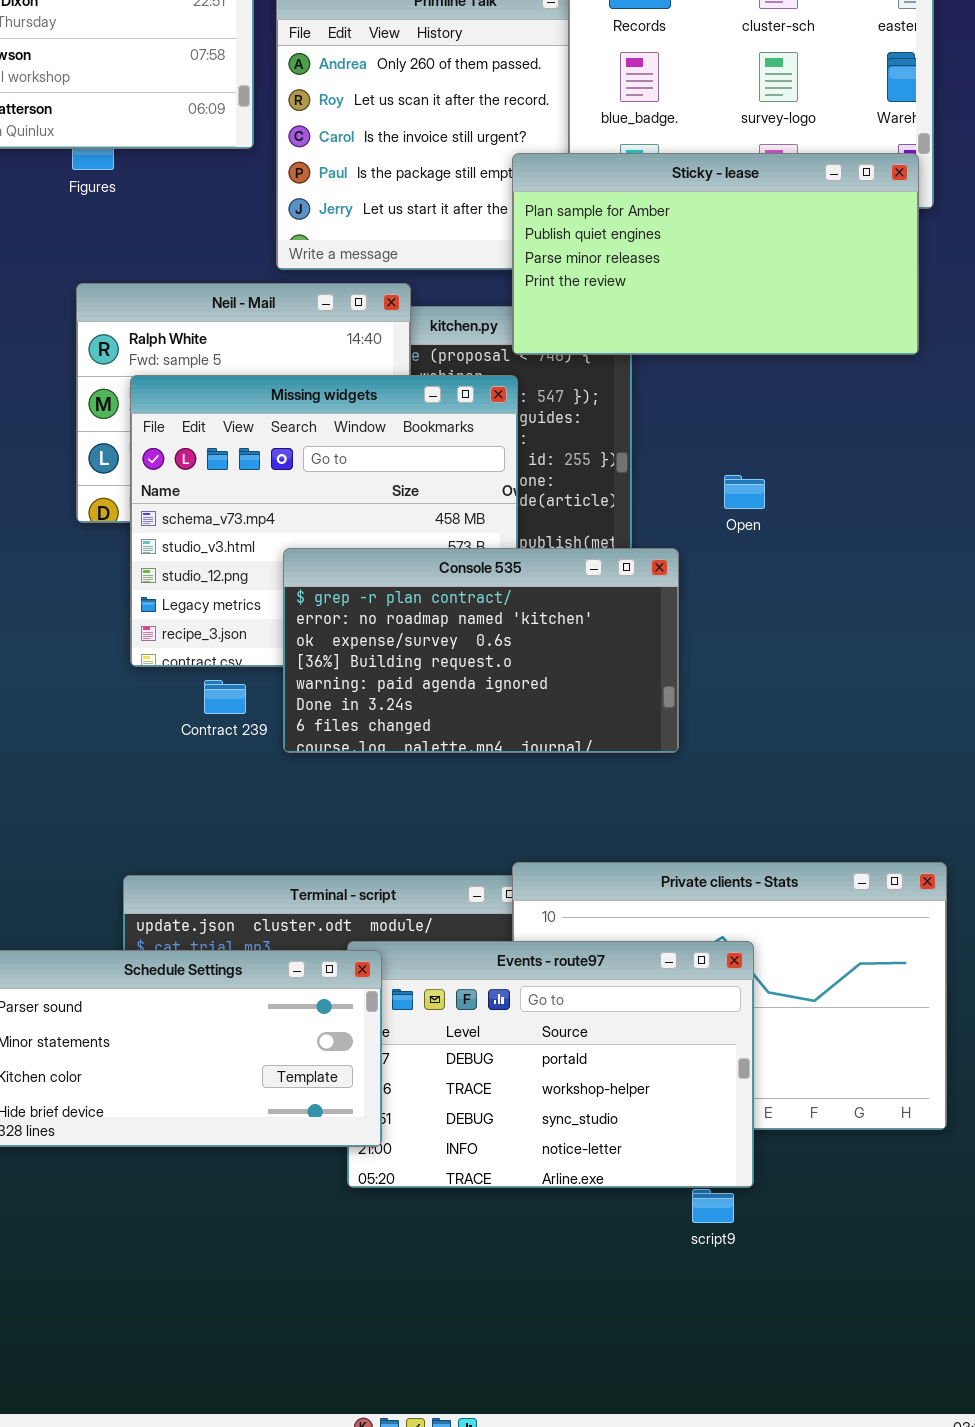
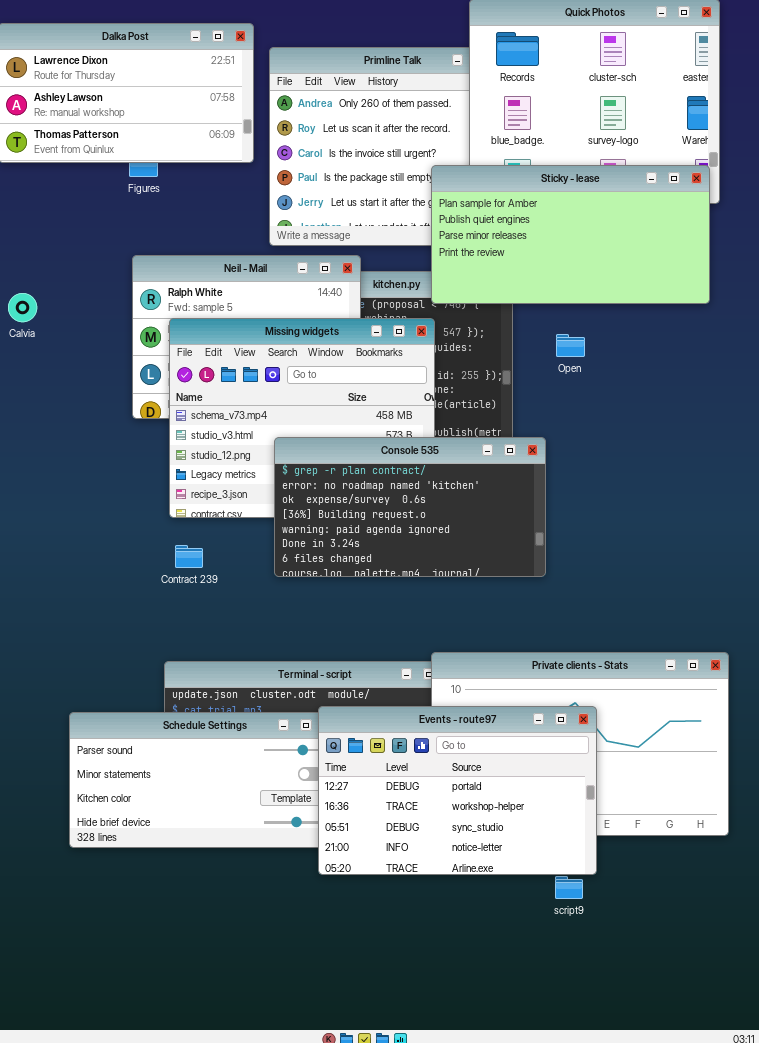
Open: [724,475,765,509] -> [556,334,585,357], moved
Contract 239: [204,680,246,714] -> [175,545,203,568], moved
Events - route97: [347,941,754,1188] -> [318,706,597,875], raised

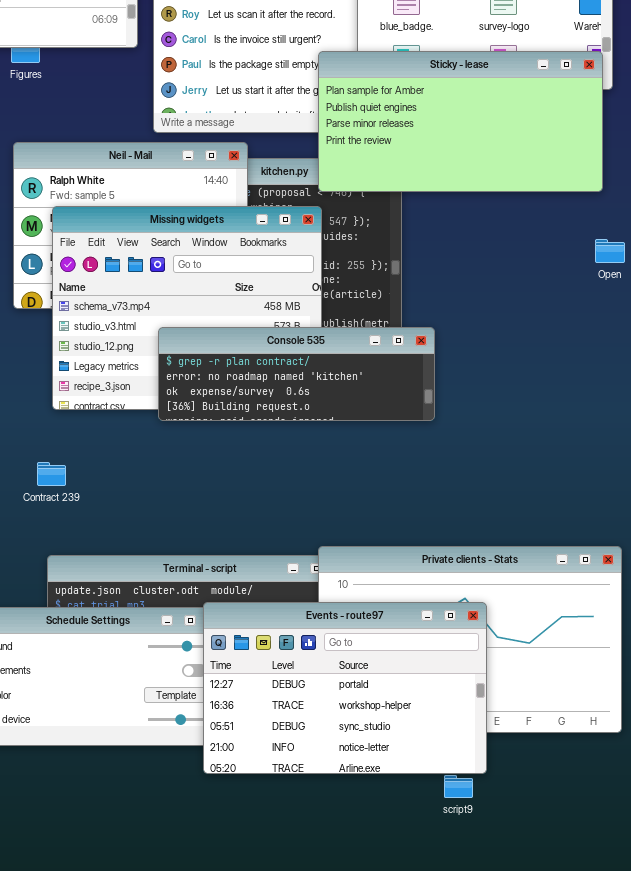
Open: [556,334,585,357] -> [595,239,625,263], moved
Console 535: [274,437,546,577] -> [158,327,435,421], resized
Contract 239: [175,545,203,568] -> [37,462,66,486], moved

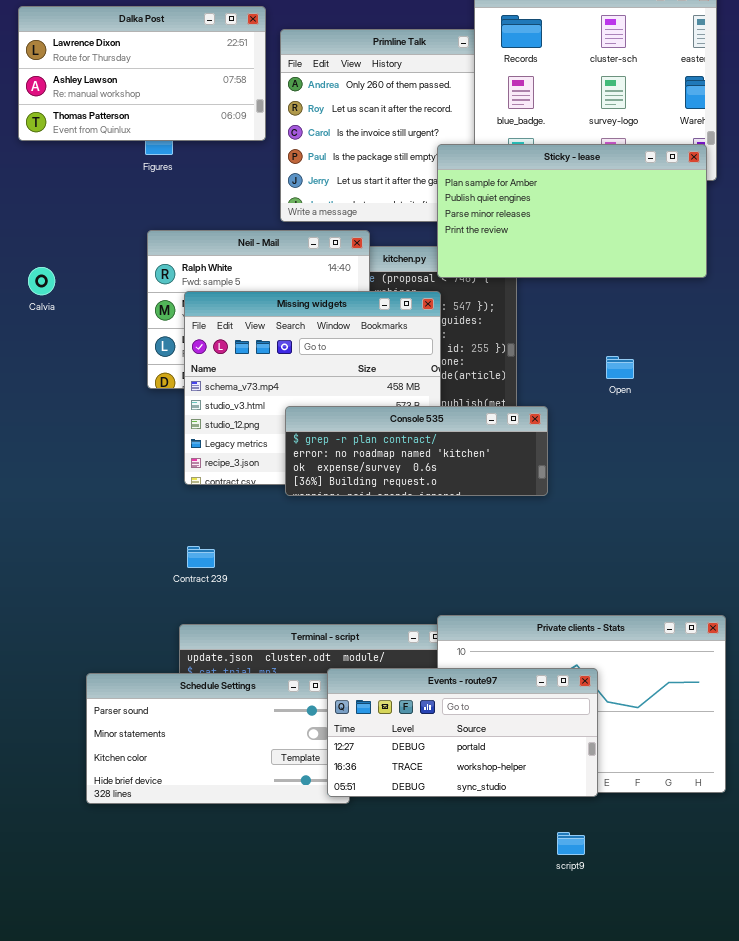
Open: [595,239,625,263] -> [606,356,634,379], moved
Contract 239: [37,462,66,486] -> [187,546,215,568], moved
Events - route97: [203,602,487,774] -> [327,668,598,797], resized

